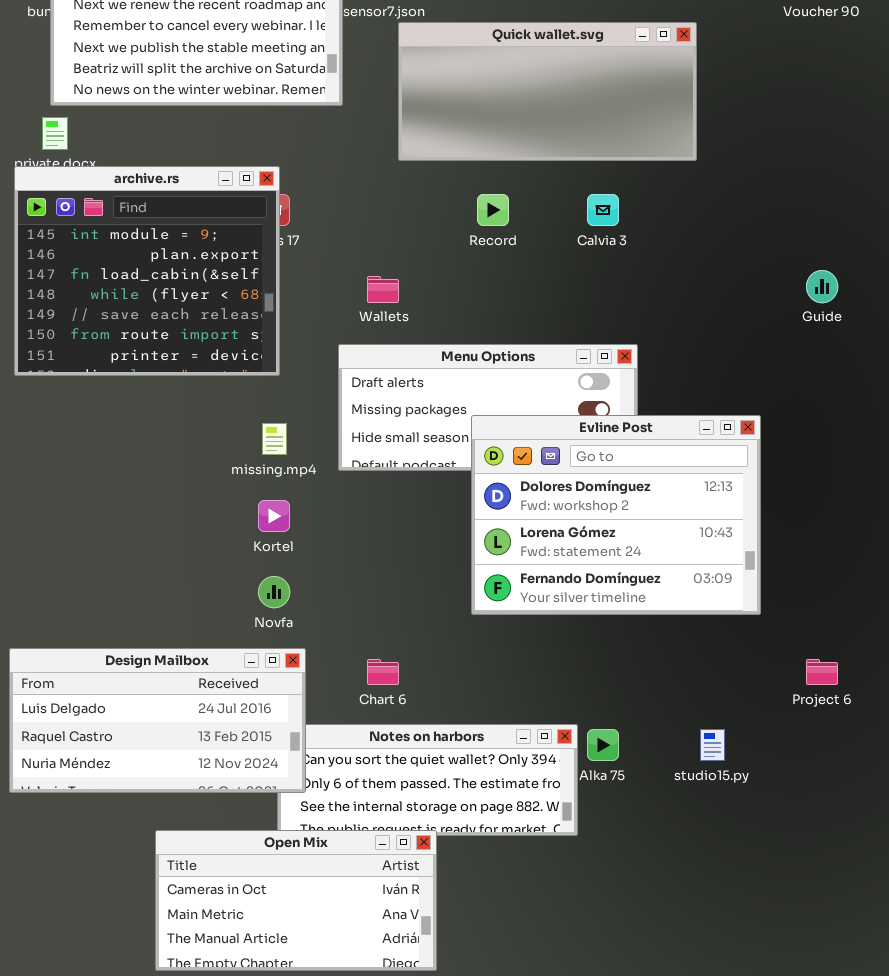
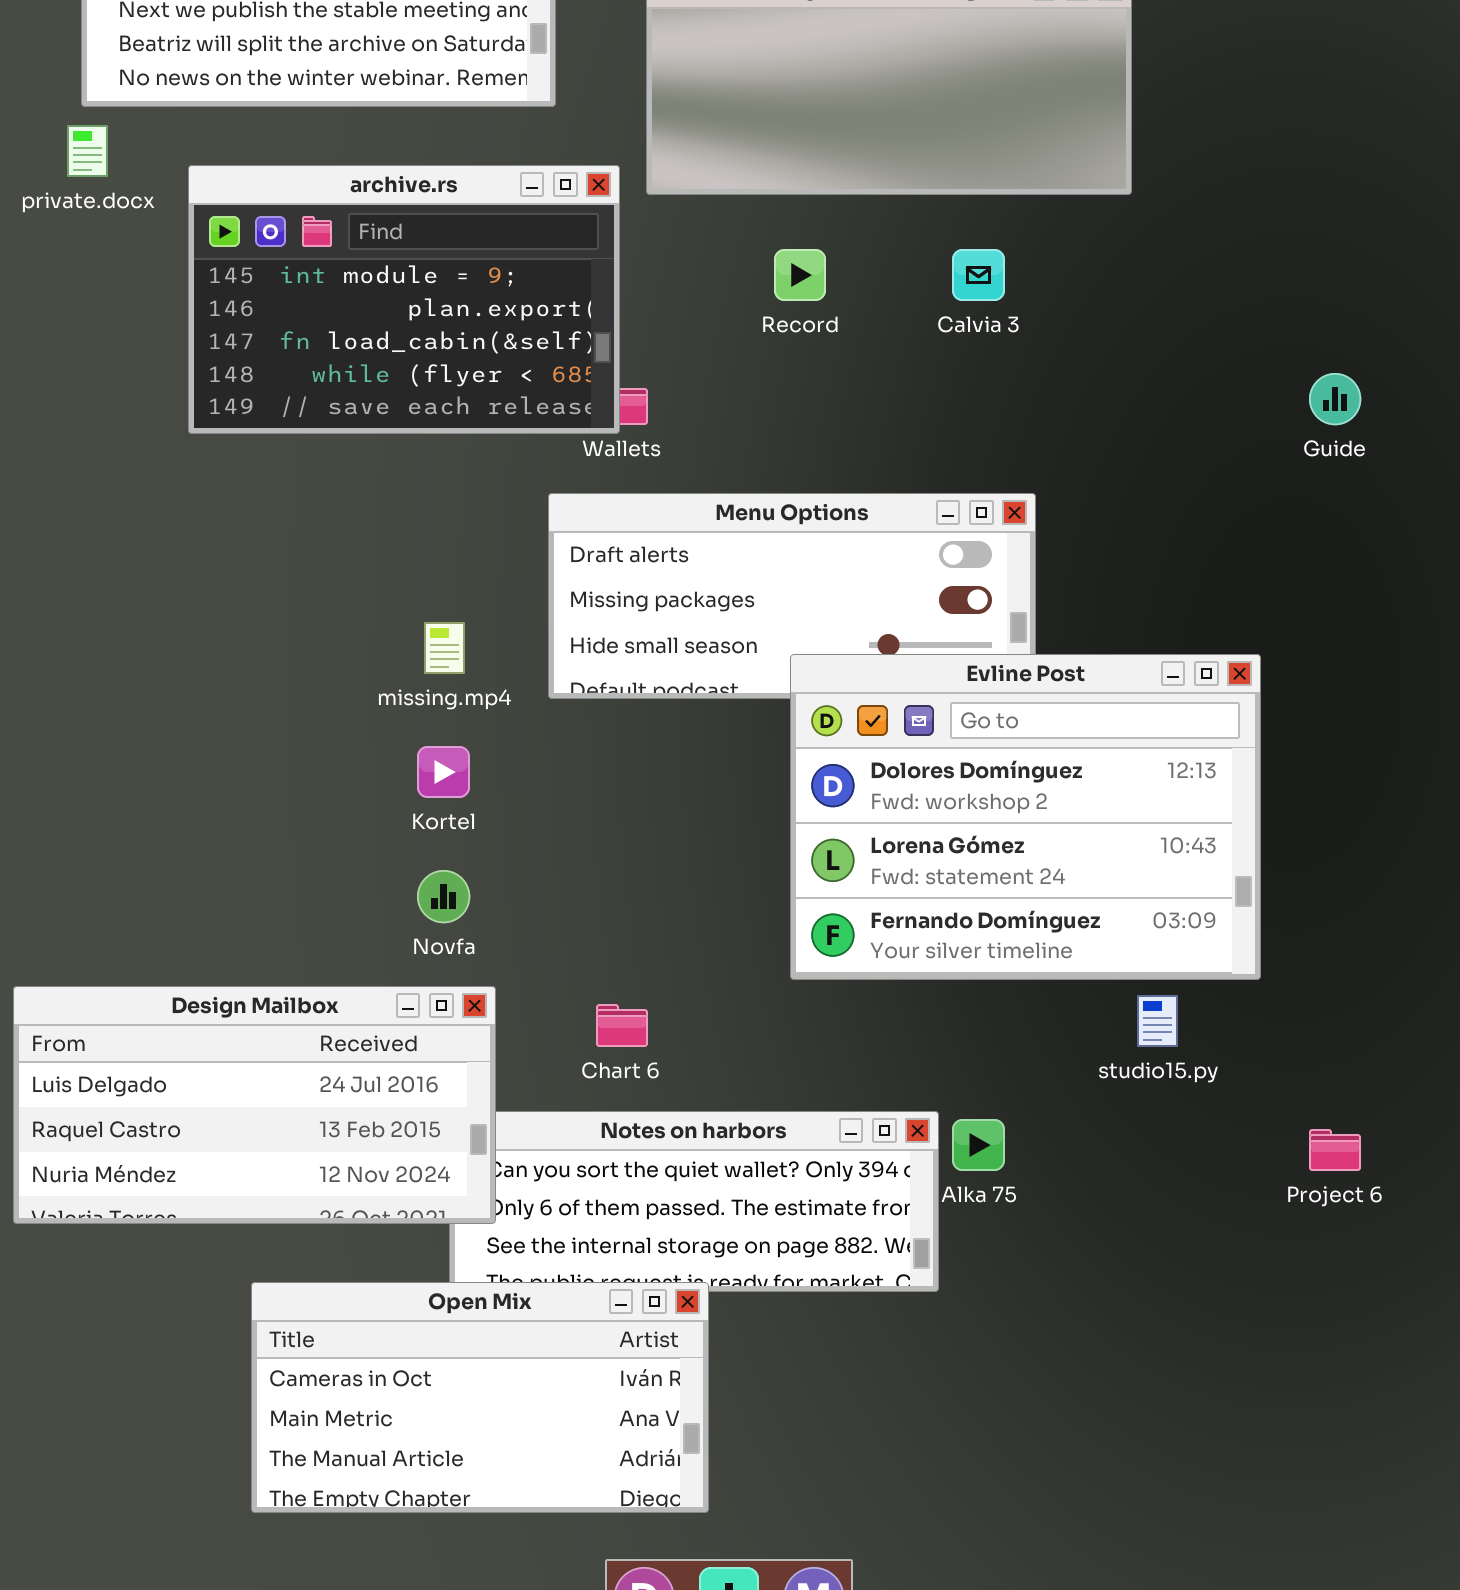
archive.rs: [14,166,280,376] -> [188,165,620,434], moved, resized
Evline Post: [471,415,761,615] -> [790,654,1261,980], moved
Project 6: [806,659,838,685] -> [1309,1129,1361,1171], moved
studio15.py: [700,729,725,761] -> [1137,995,1178,1047], moved

